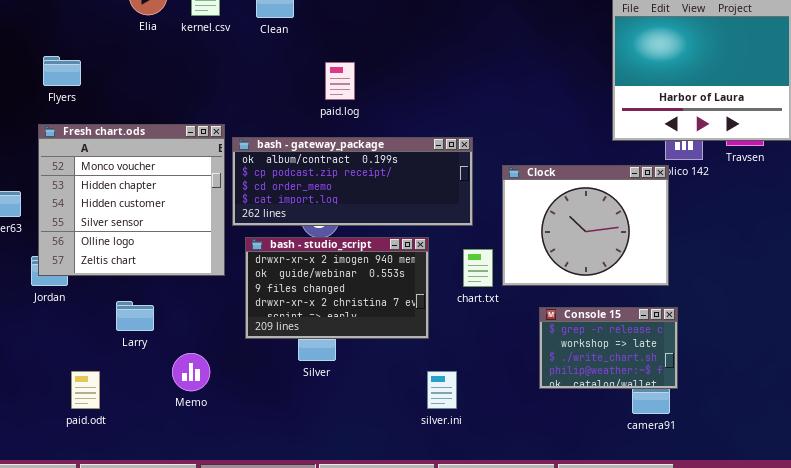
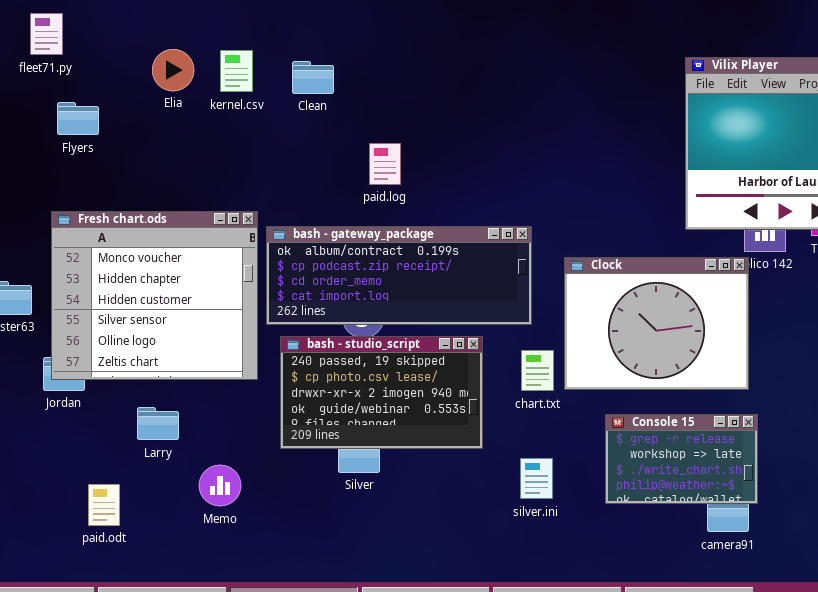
Flyers: [43,56,81,86] -> [57,102,99,135], moved
bash - studio_script: [245,237,429,339] -> [280,336,483,449], scrolled up 2 rows
silver.ini: [427,371,457,409] -> [520,458,553,499], moved

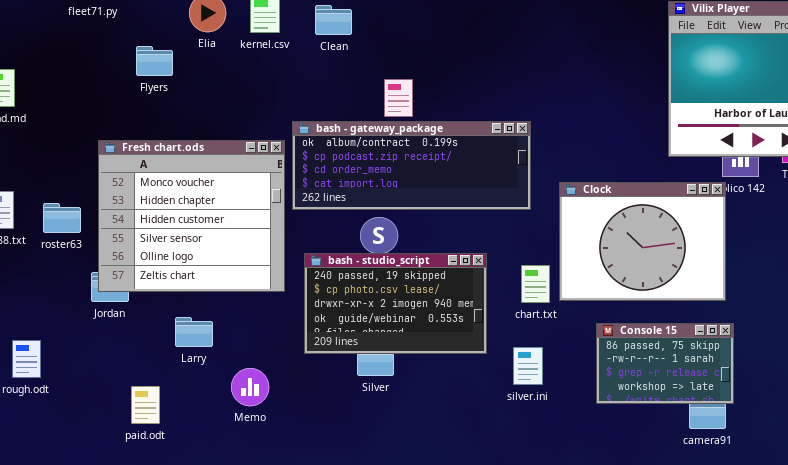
Flyers: [57,102,99,135] -> [136,46,173,76], moved
bash - gateway_package: [266,226,532,325] -> [292,121,531,210], moved
Console 15: [605,414,758,504] -> [596,323,734,404], scrolled up 2 rows
silver.ini: [520,458,553,499] -> [513,347,543,385], moved

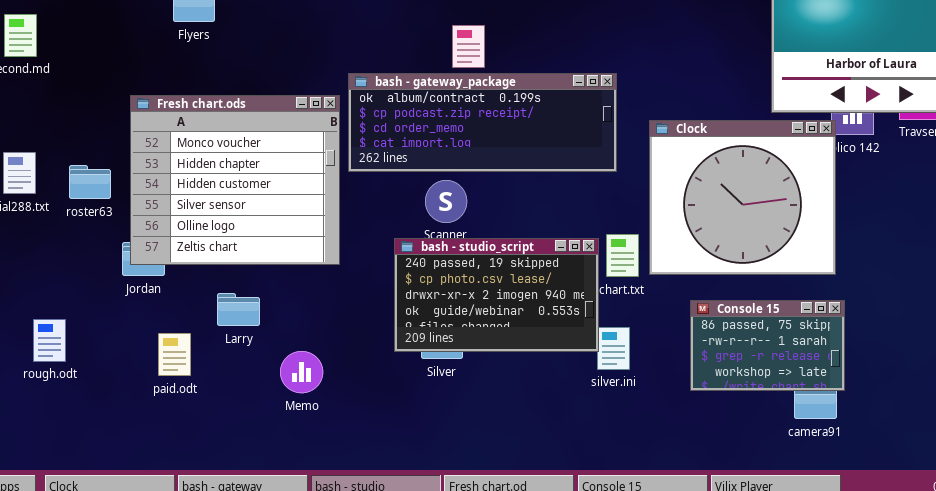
Clock: [559,182,726,301] -> [649,120,836,275], resized
bash - studio_script: [304,253,487,354] -> [394,238,599,352], moved
paid.odt: [131,386,160,424] -> [158,333,191,376], moved

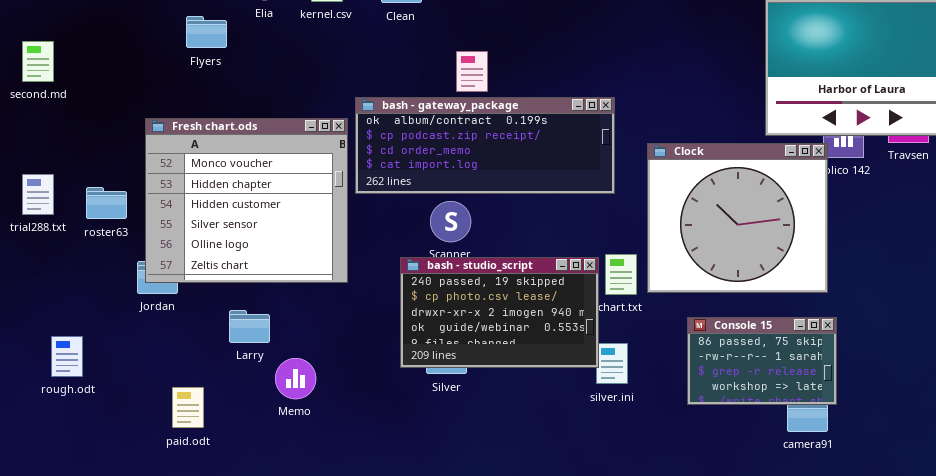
paid.odt: [158,333,191,376] -> [172,387,204,428], moved
Memo: [280,351,323,393] -> [275,358,316,399], moved

